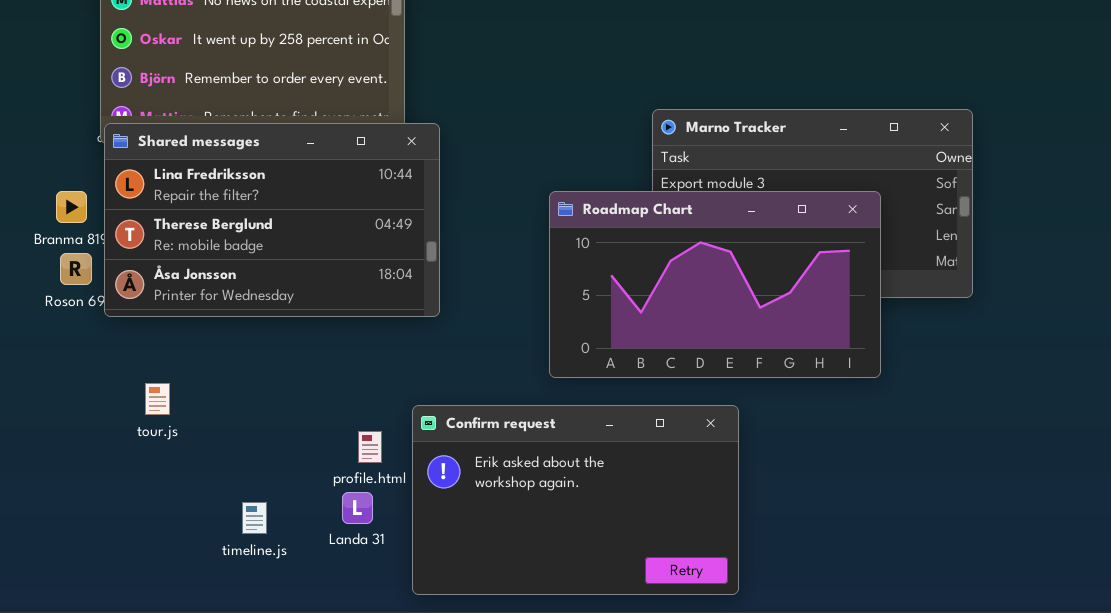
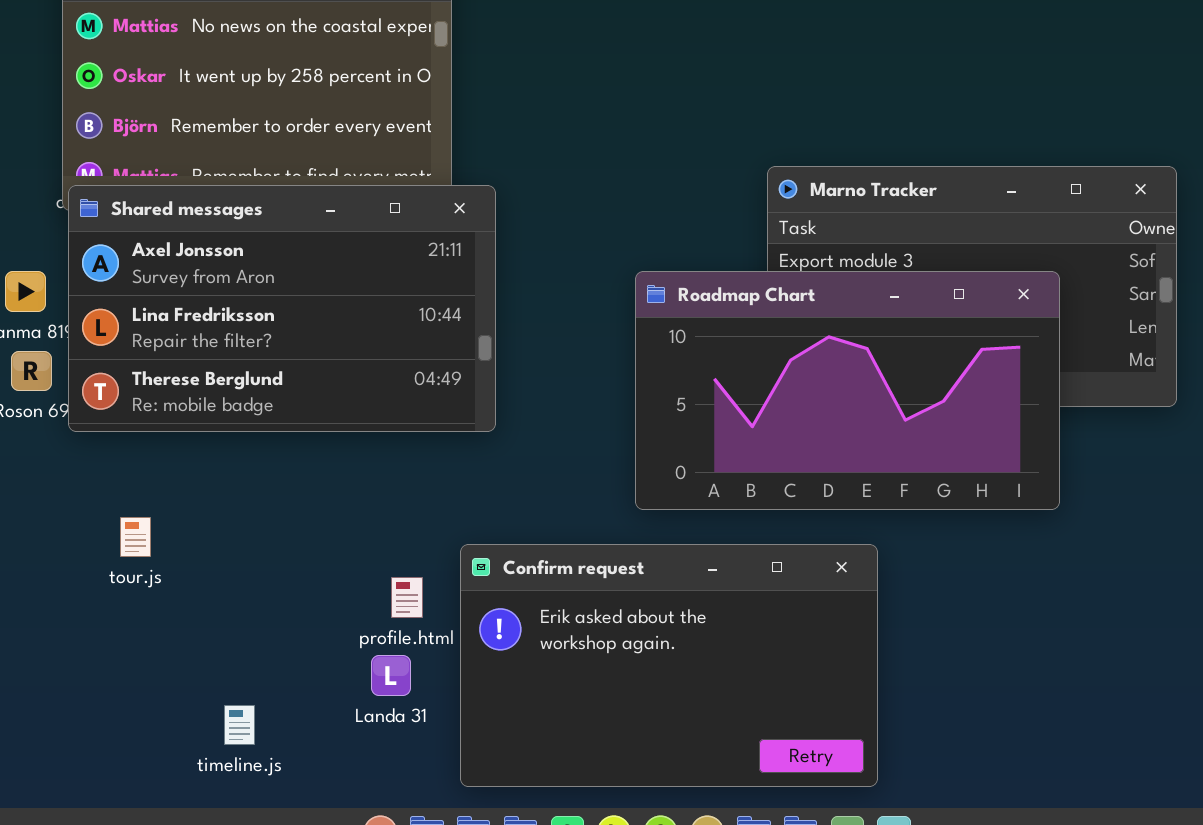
Shared messages: [104,123,440,317] -> [68,185,496,432], scrolled up 1 row
timeline.js: [242,502,267,534] -> [224,705,255,745], moved

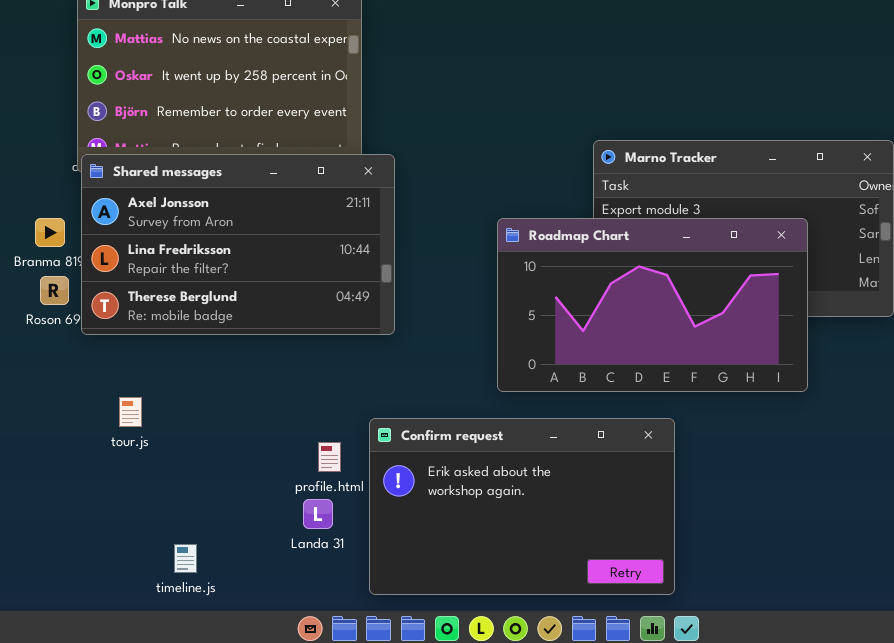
timeline.js: [224,705,255,745] -> [174,544,197,573], moved

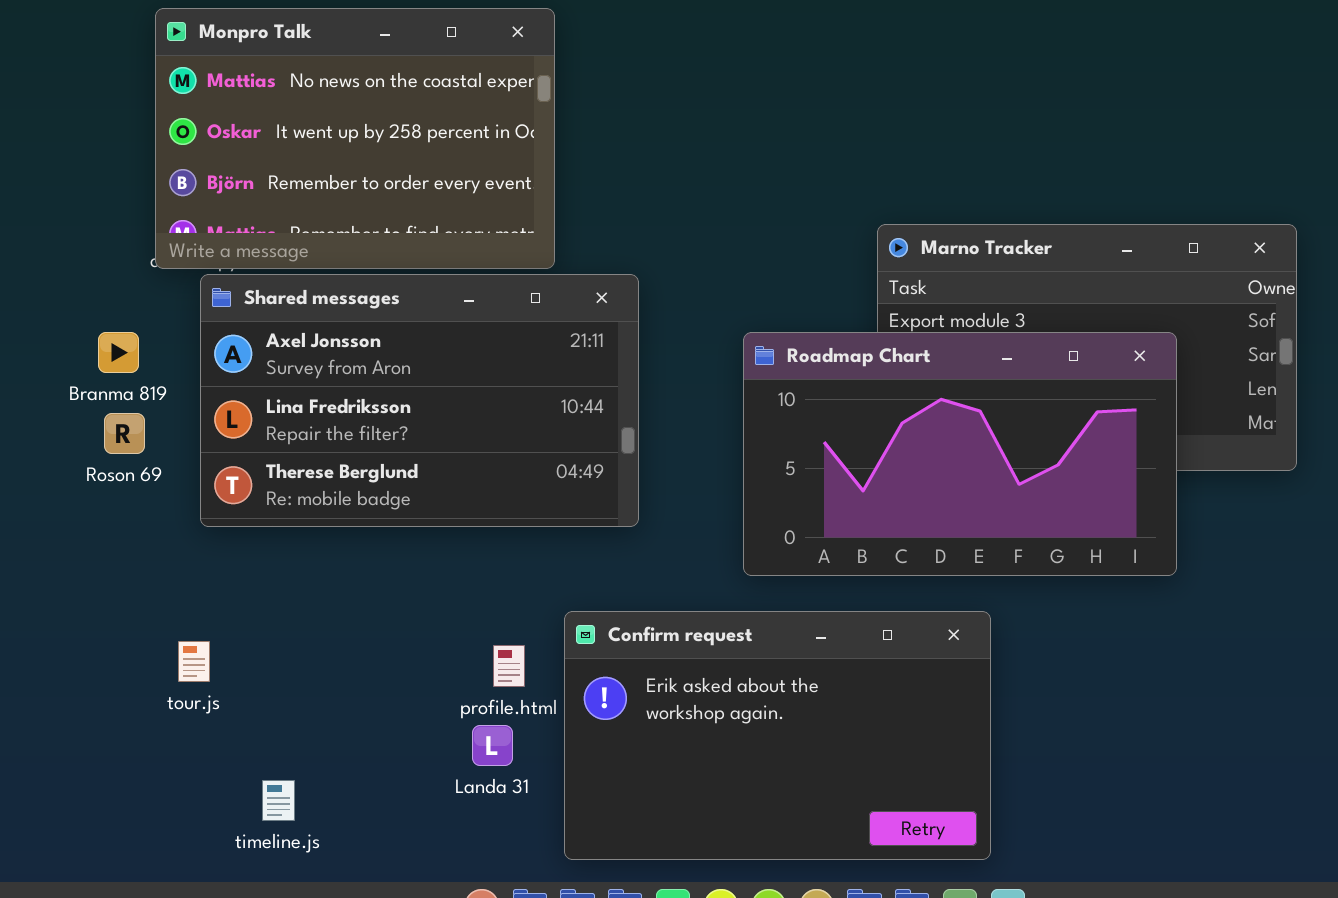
Shared messages: [81,154,395,335] -> [200,274,639,527], moved
tour.js: [119,397,142,427] -> [178,641,210,682], moved
timeline.js: [174,544,197,573] -> [262,780,295,821], moved

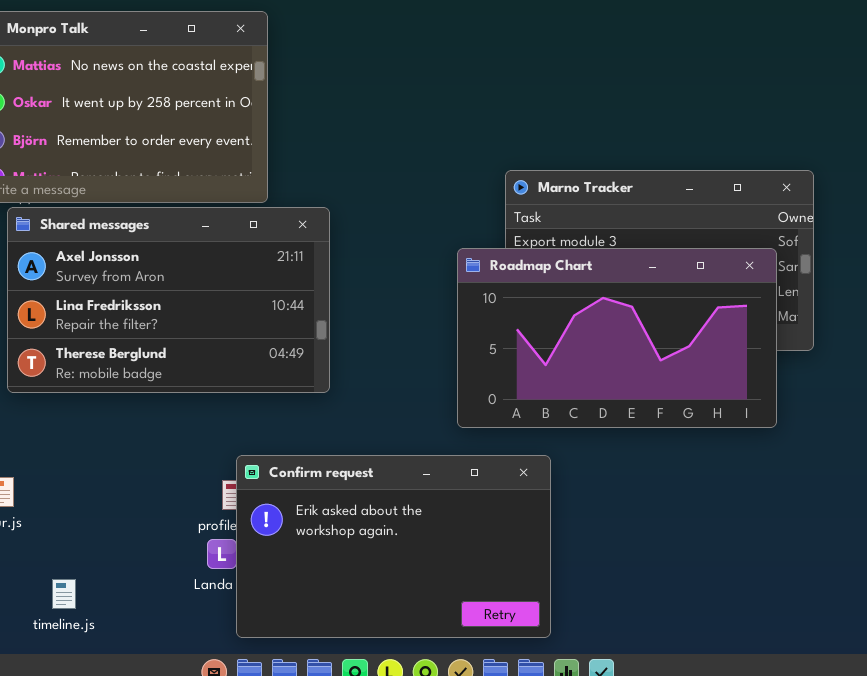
Roadmap Chart: [743,332,1177,576] -> [457,248,777,428], moved
Confirm request: [564,611,991,860] -> [236,455,551,638], moved

